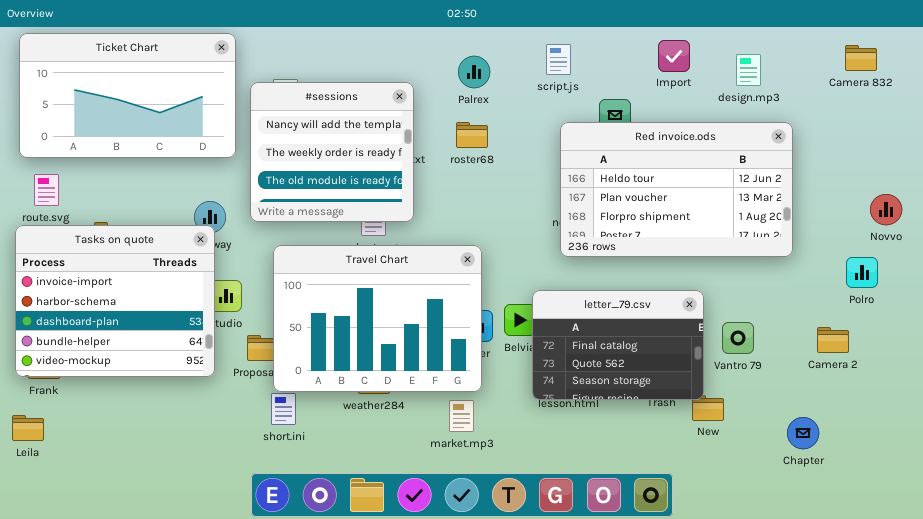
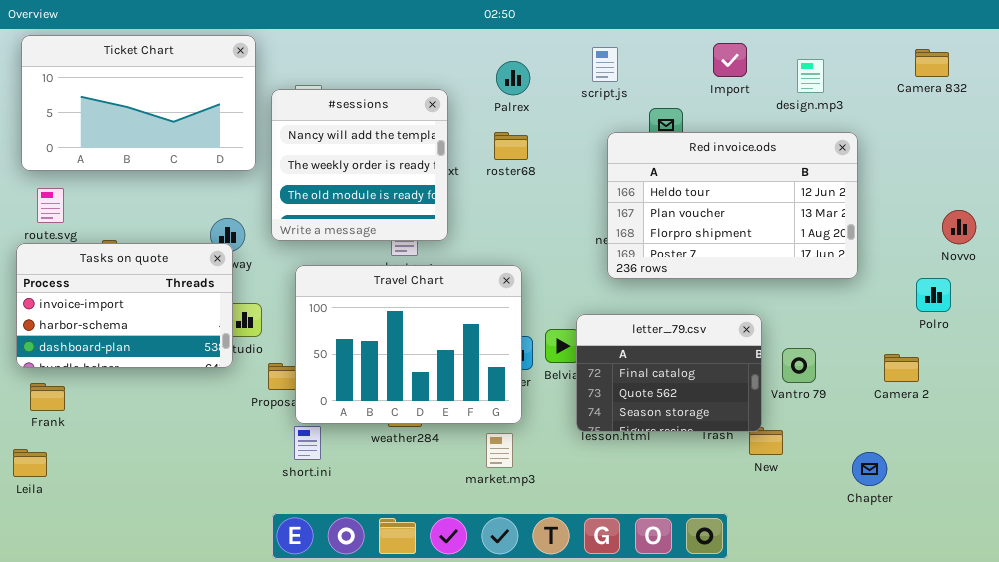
Tasks on quote: [15,225,215,377] -> [16,243,233,368], resized

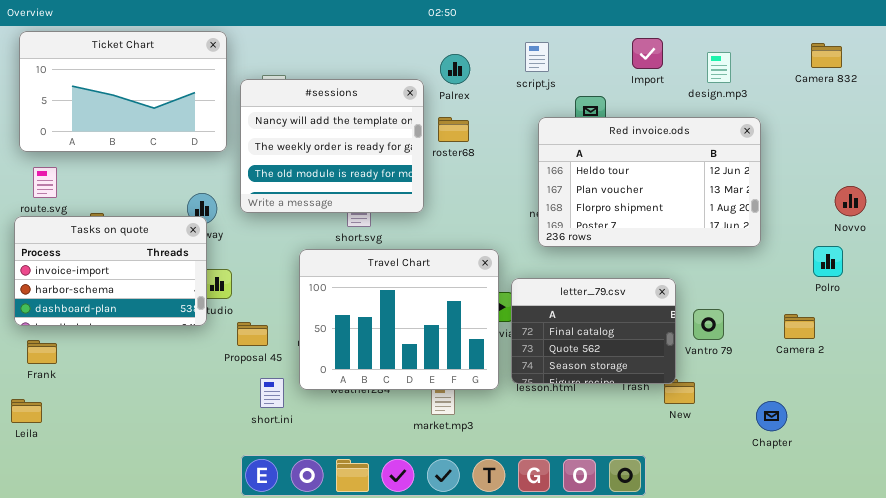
#sessions: [271,89,448,241] -> [240,79,424,213], resized
Travel Chart: [295,265,522,424] -> [299,249,499,390], moved

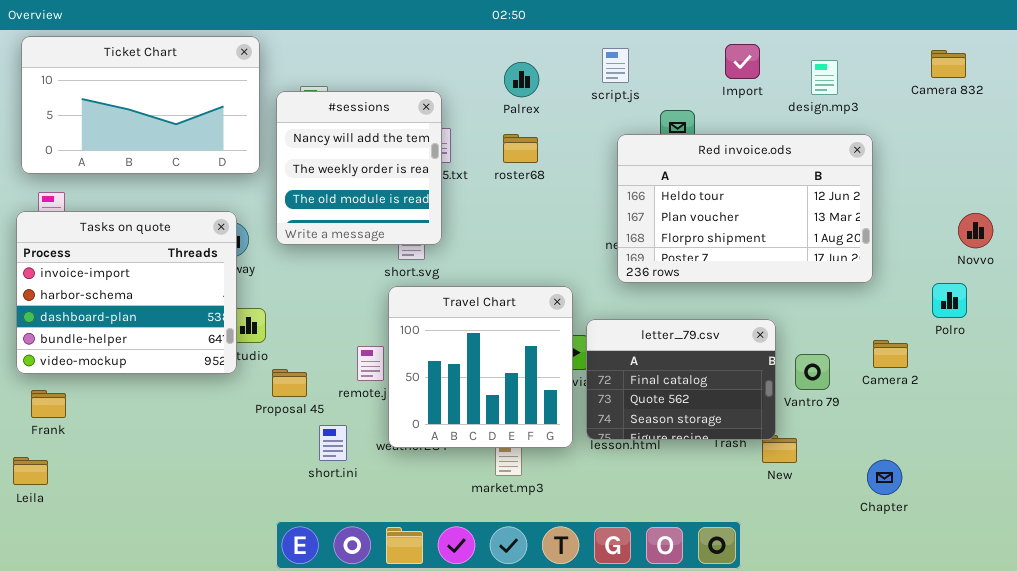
#sessions: [240,79,424,213] -> [276,91,442,245], resized
Tasks on quote: [14,216,207,326] -> [16,211,237,374], resized
Travel Chart: [299,249,499,390] -> [388,286,573,448], resized
Camera 2: [784,314,815,339] -> [873,340,908,368], moved
short.ini: [260,378,284,408] -> [319,425,347,461], moved

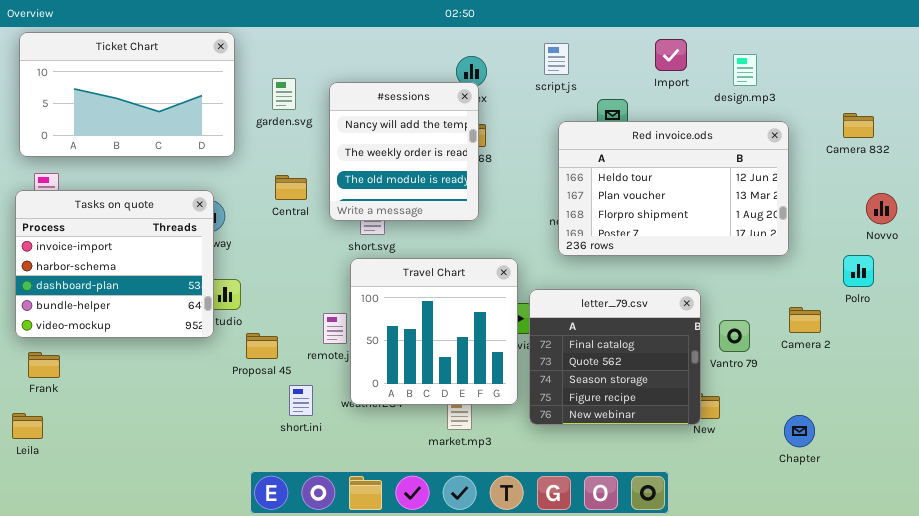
Camera 832: [931,50,966,78] -> [843,113,874,138], moved
#sessions: [276,91,442,245] -> [329,82,479,221], moved
letter_79.csv: [586,319,776,440] -> [529,289,701,425], resized

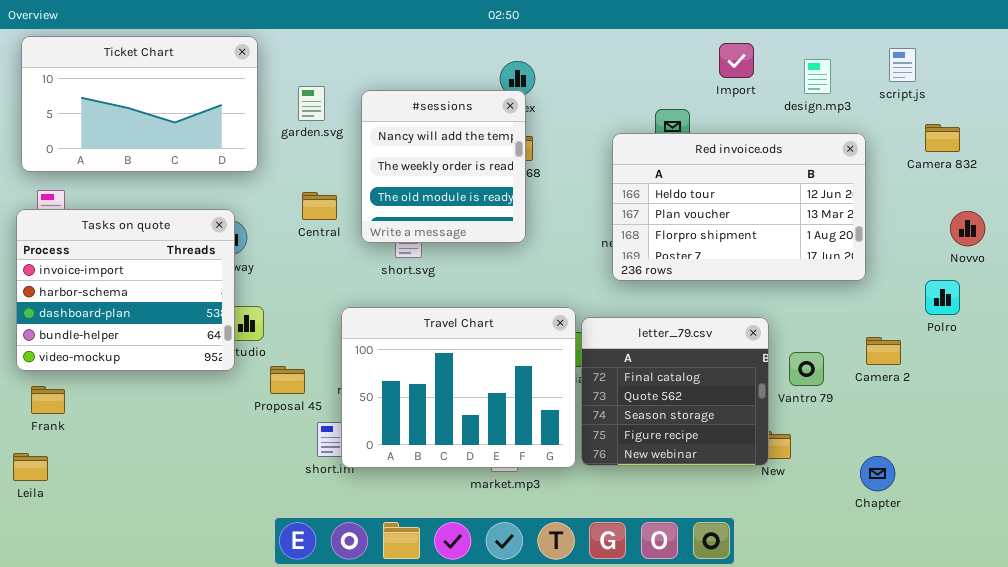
script.js: [544,43,569,75] -> [889,48,916,82], moved
Travel Chart: [350,258,518,405] -> [341,307,576,468], moved, resized

